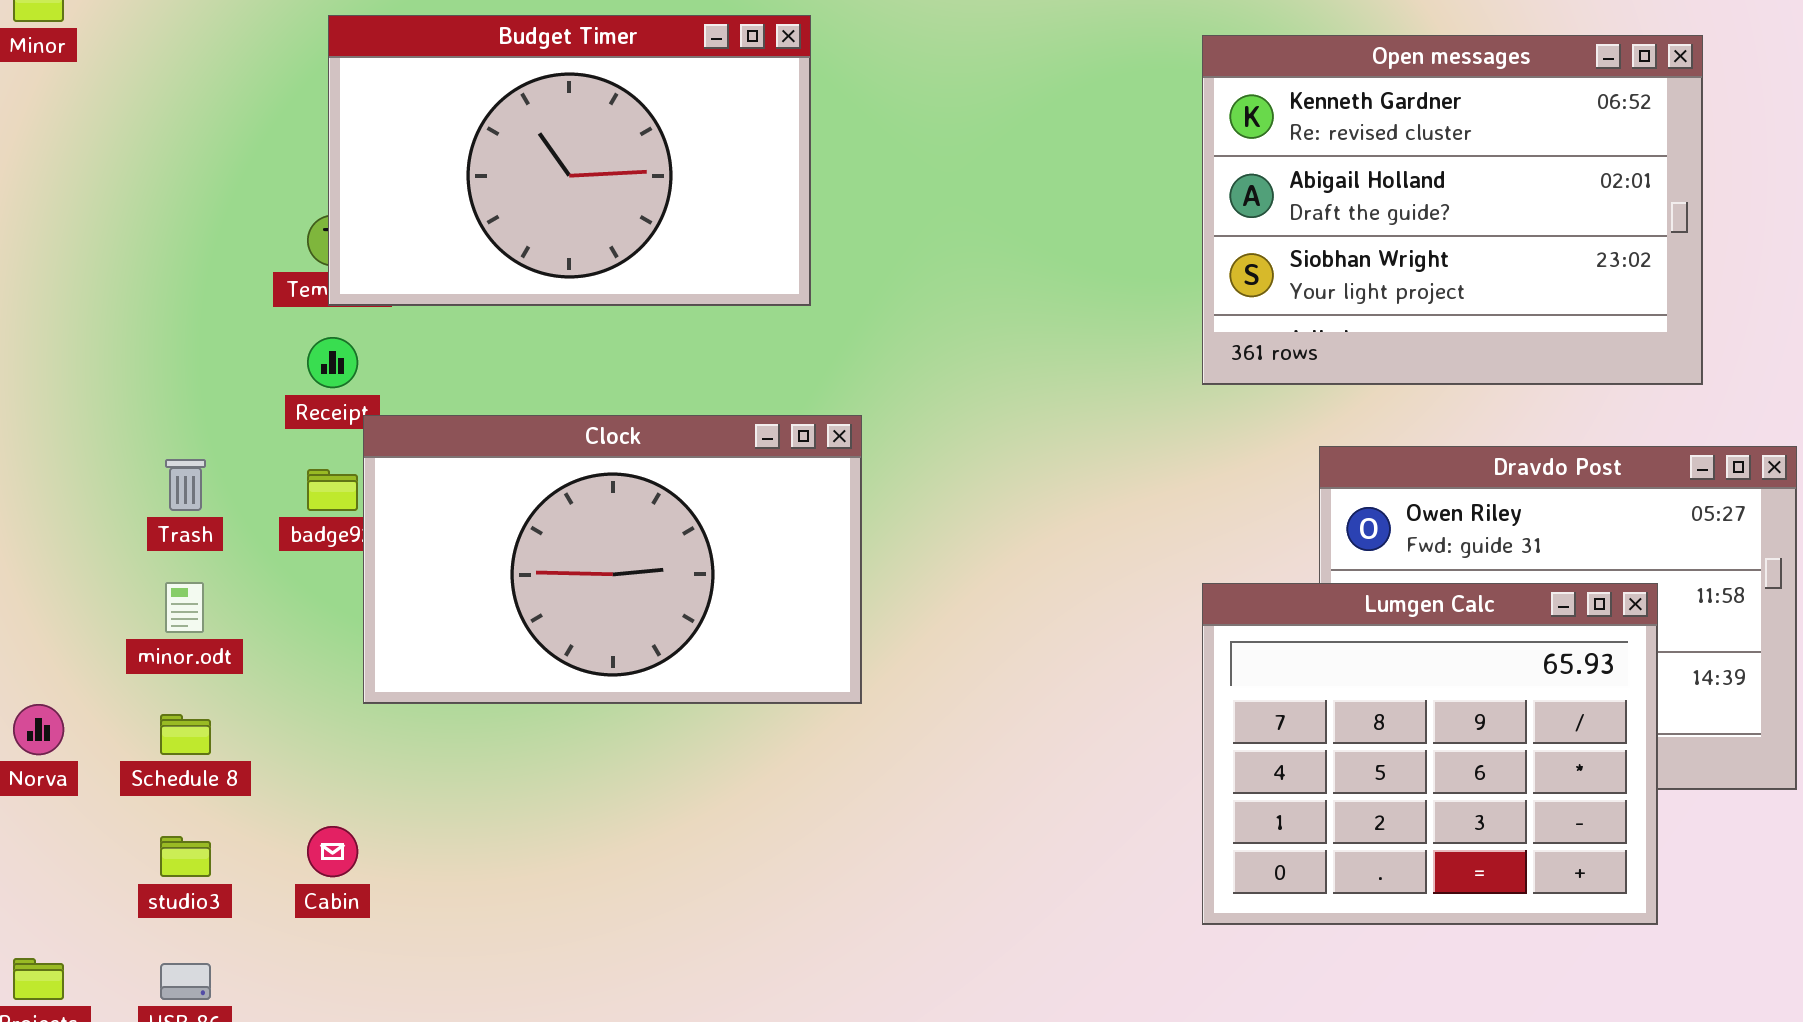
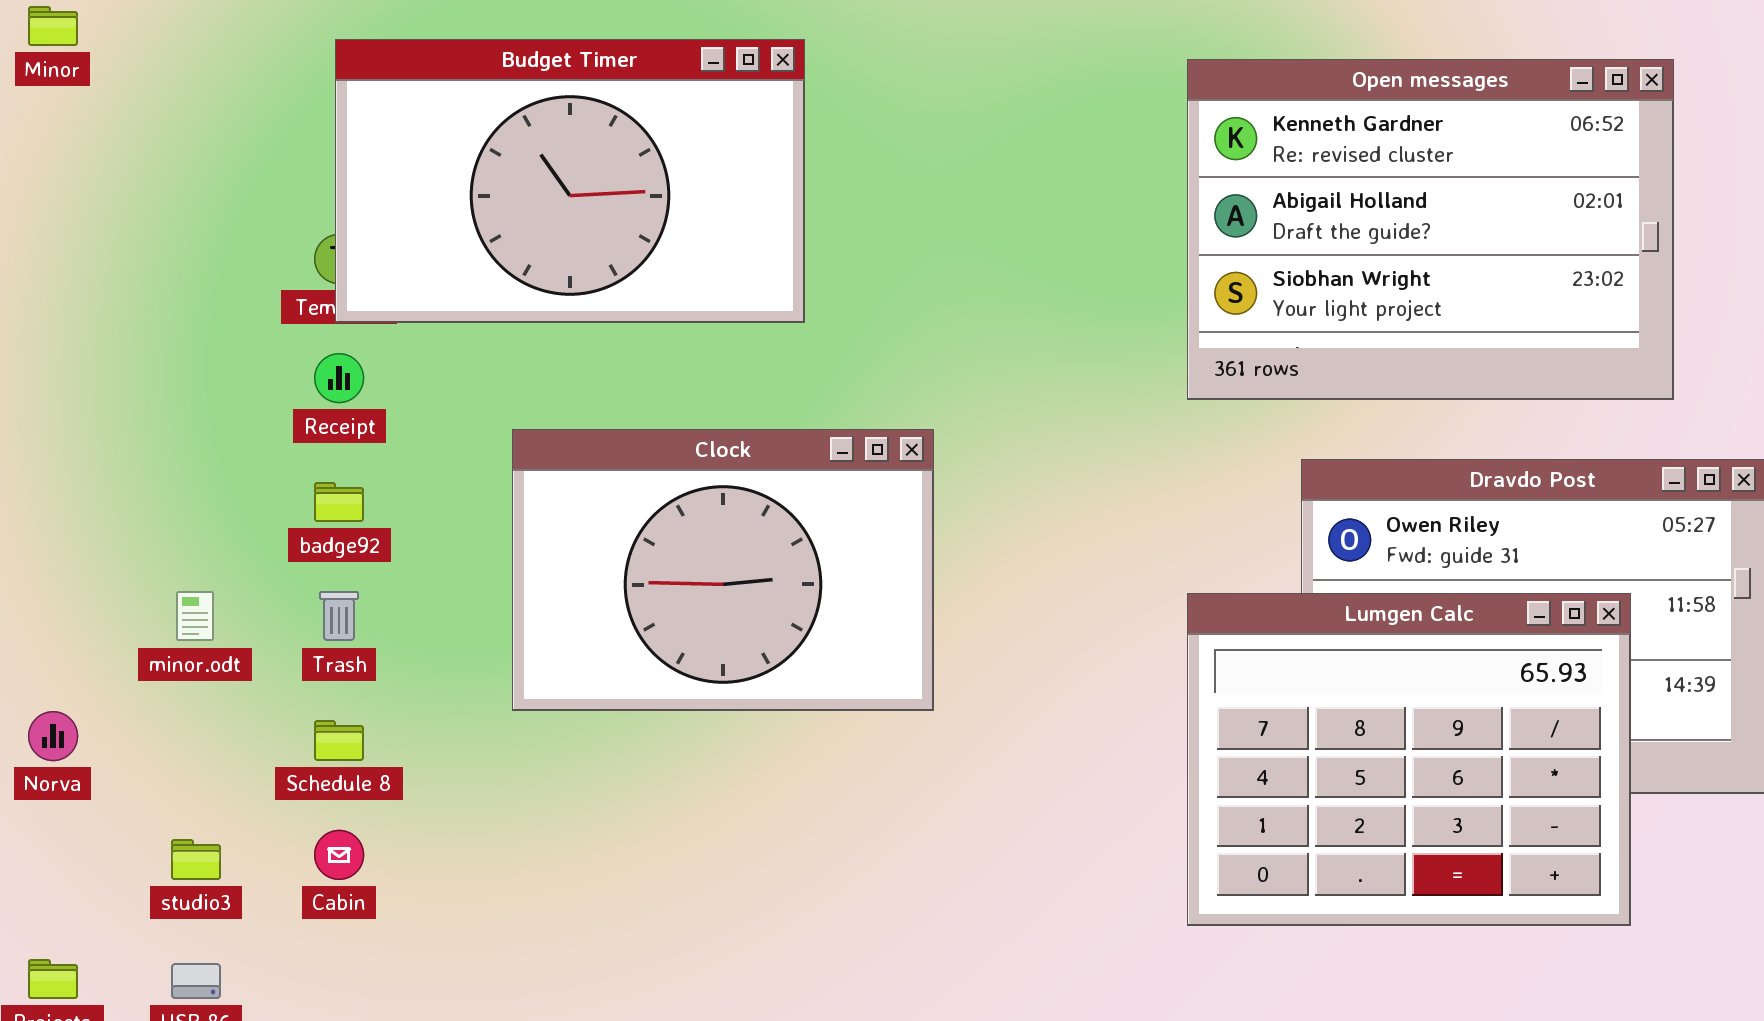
Clock: [363,415,862,704] -> [512,429,934,711], moved, resized
Trash: [165,459,206,511] -> [319,591,359,641], moved
Schedule 8: [160,714,211,755] -> [314,720,364,761], moved

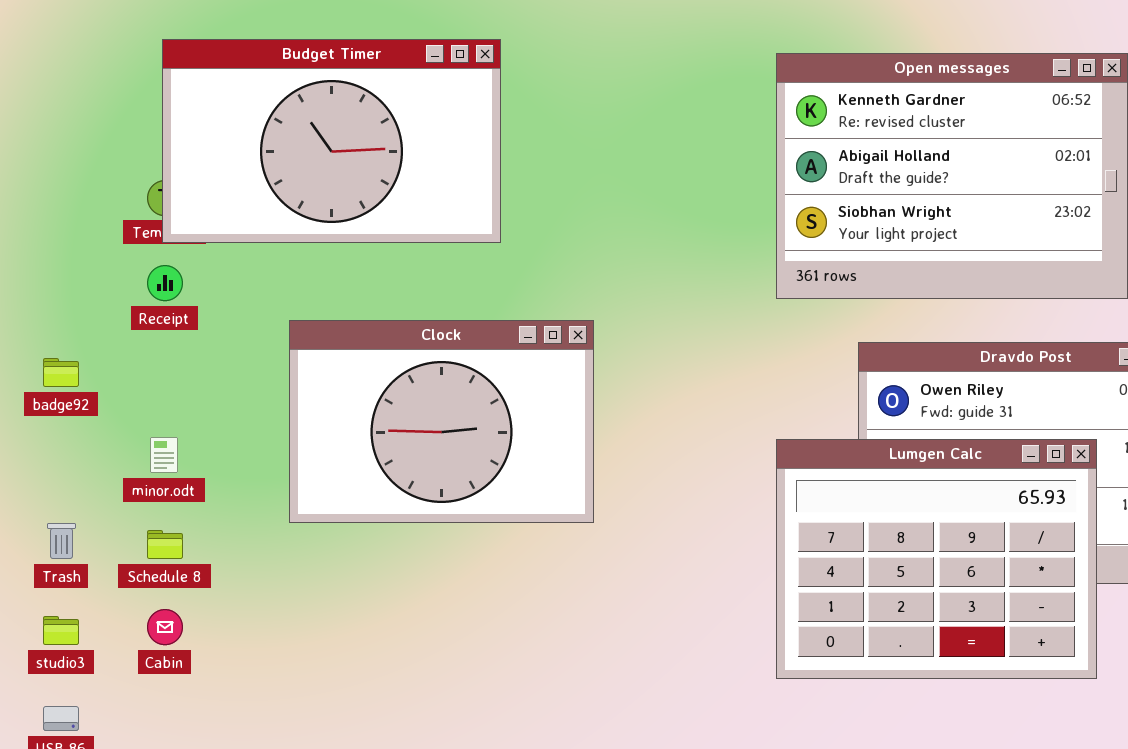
badge92: [314,482,364,522] -> [43,358,79,387], moved
minor.odt: [176,591,214,641] -> [150,437,178,473], moved
Trash: [319,591,359,641] -> [47,523,76,559], moved

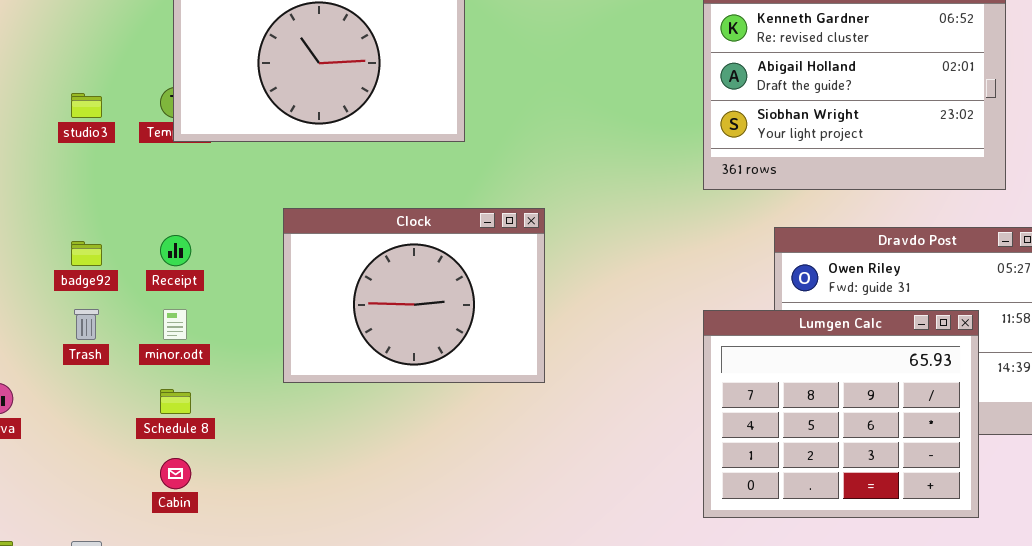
Receipt: [147,265,183,301] -> [160,235,191,266], moved
Trash: [47,523,76,559] -> [74,309,99,340], moved
studio3: [43,616,79,645] -> [71,93,102,118], moved

